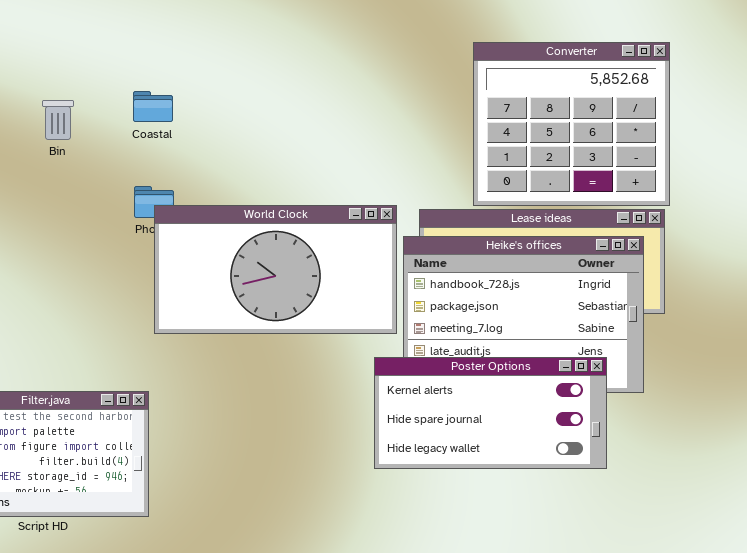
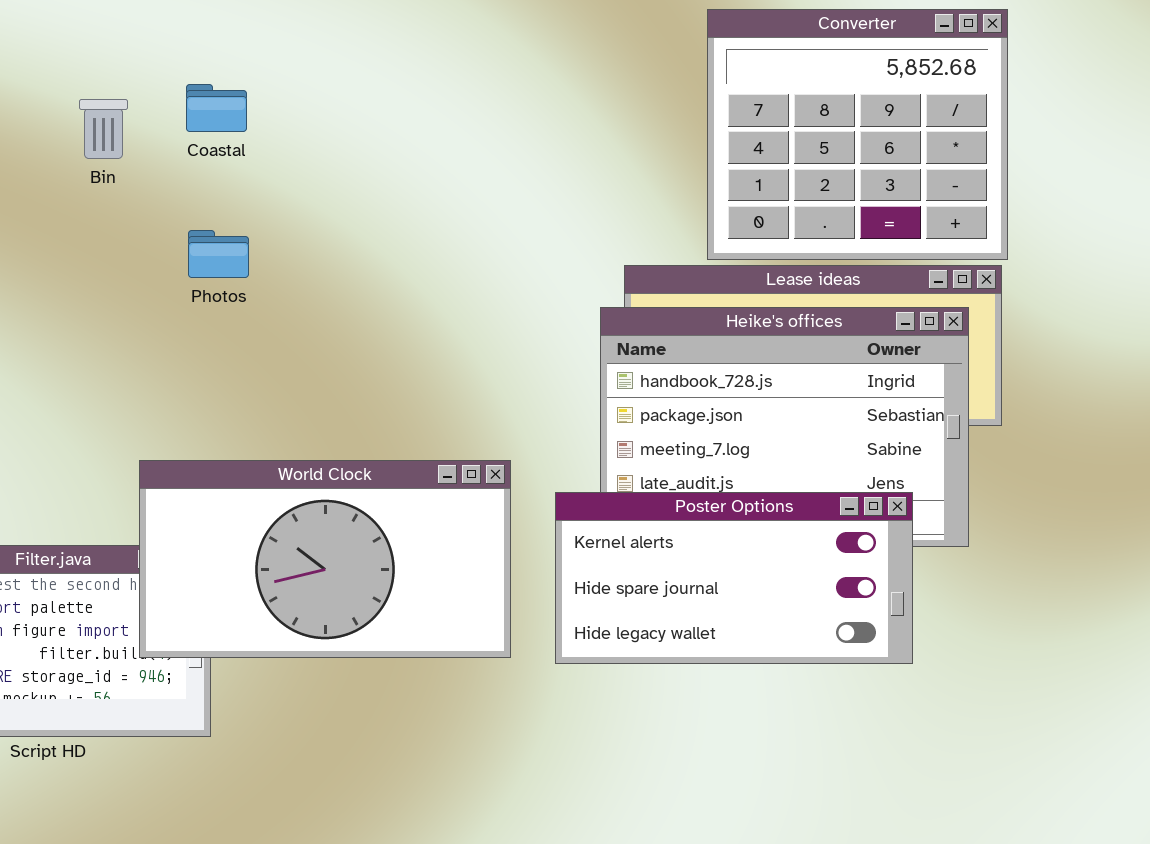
Bin: [42,100,74,140] -> [79,99,128,159], moved
World Clock: [154,205,397,334] -> [139,460,511,658], moved

